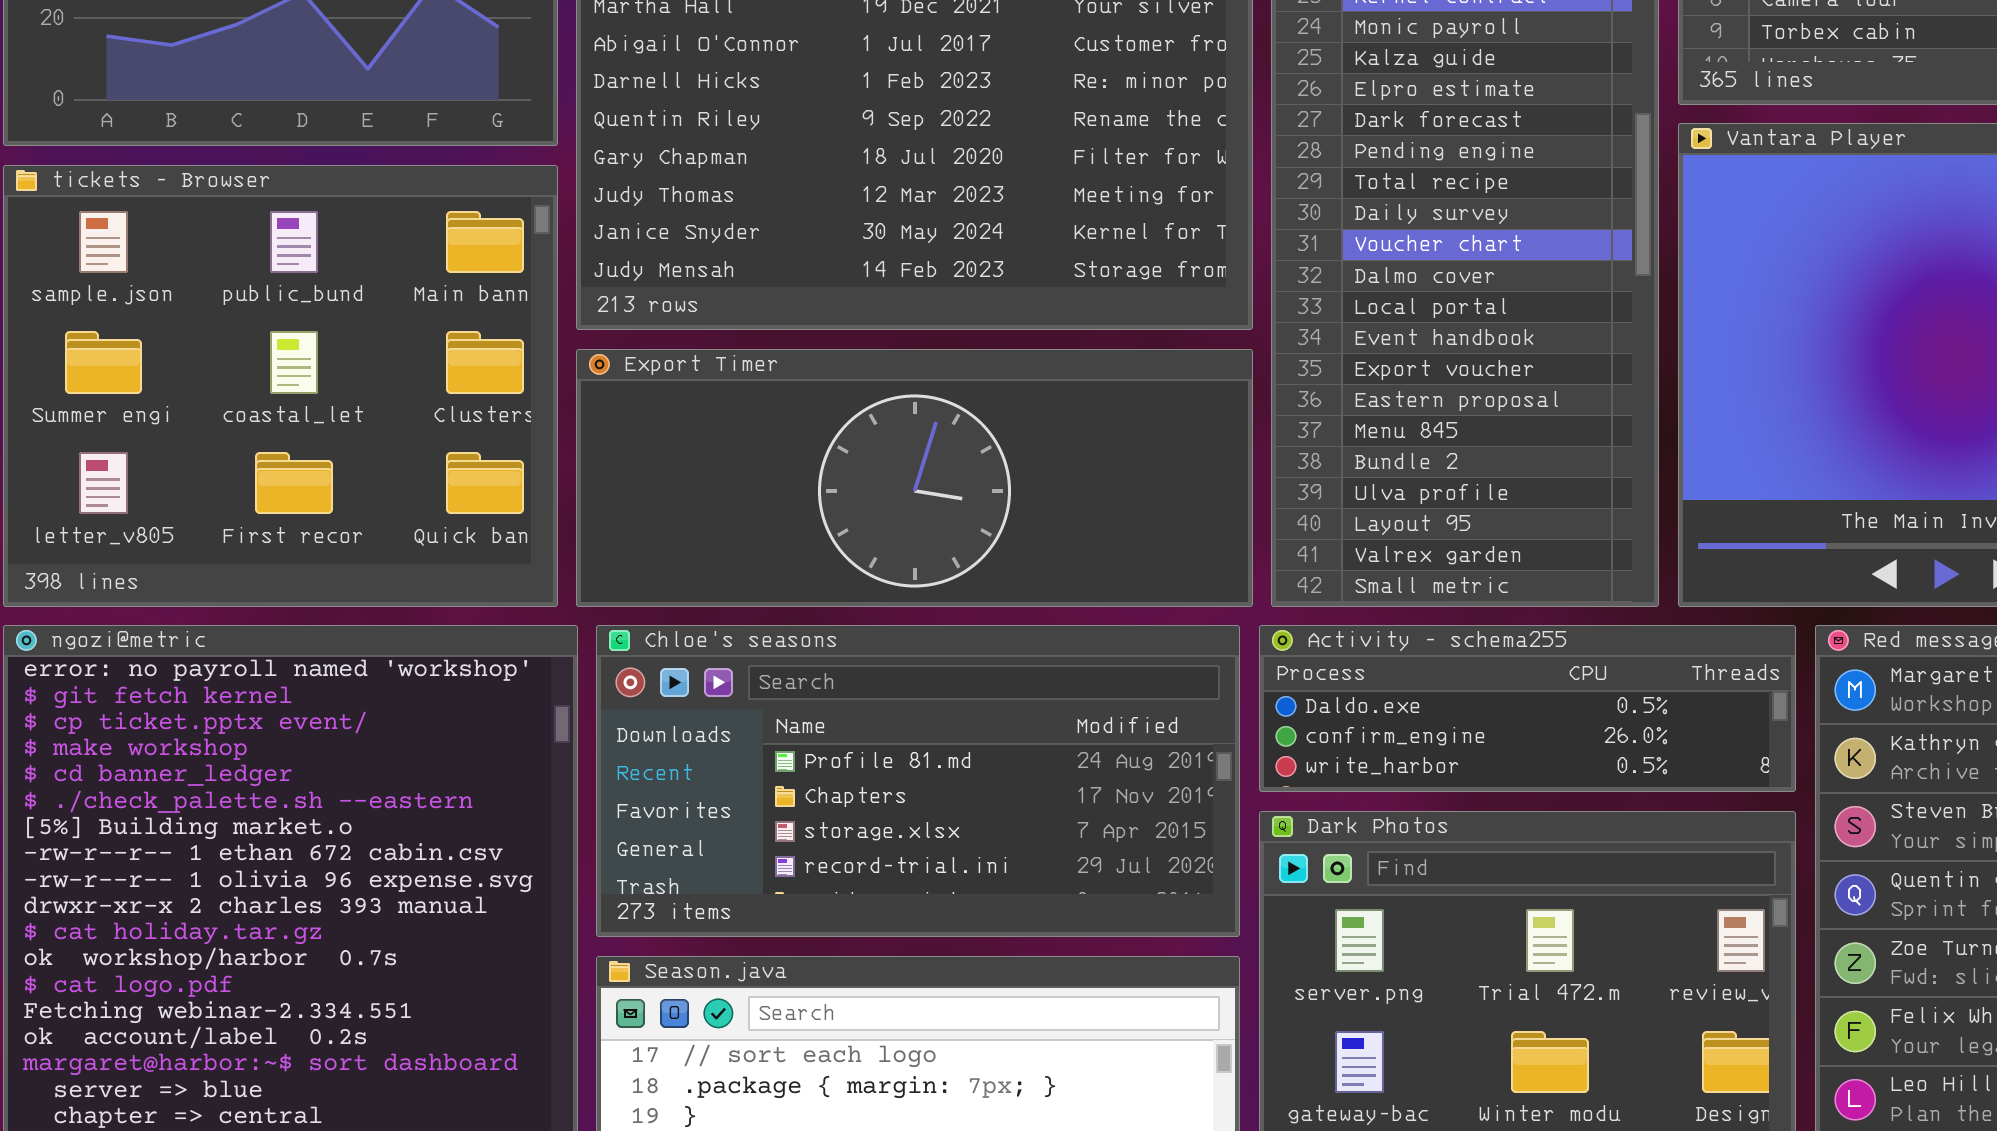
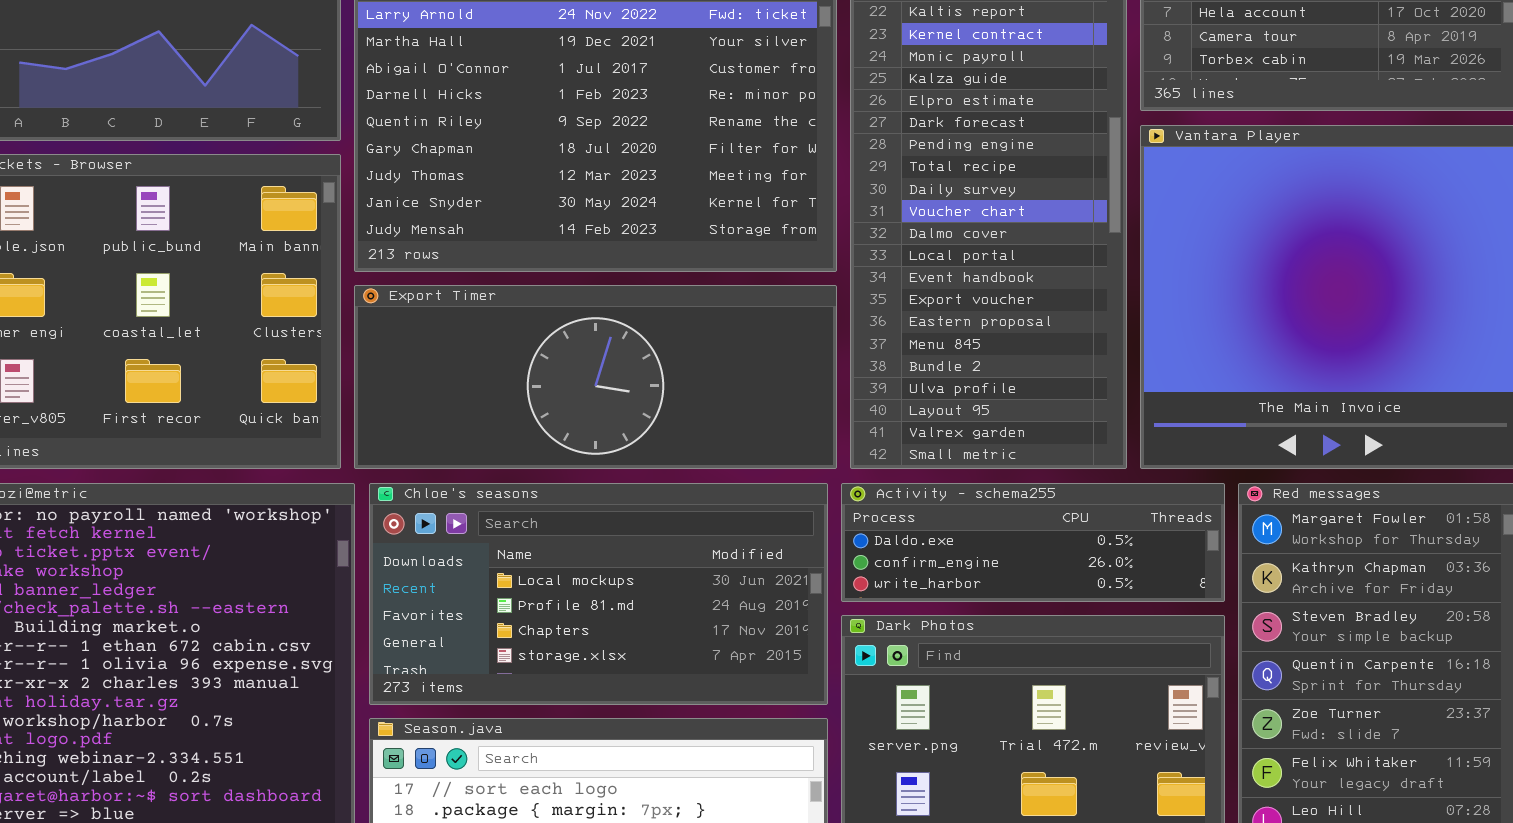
Chloe's seasons: [596,625,1240,937] -> [369,483,828,705], scrolled up 1 row

